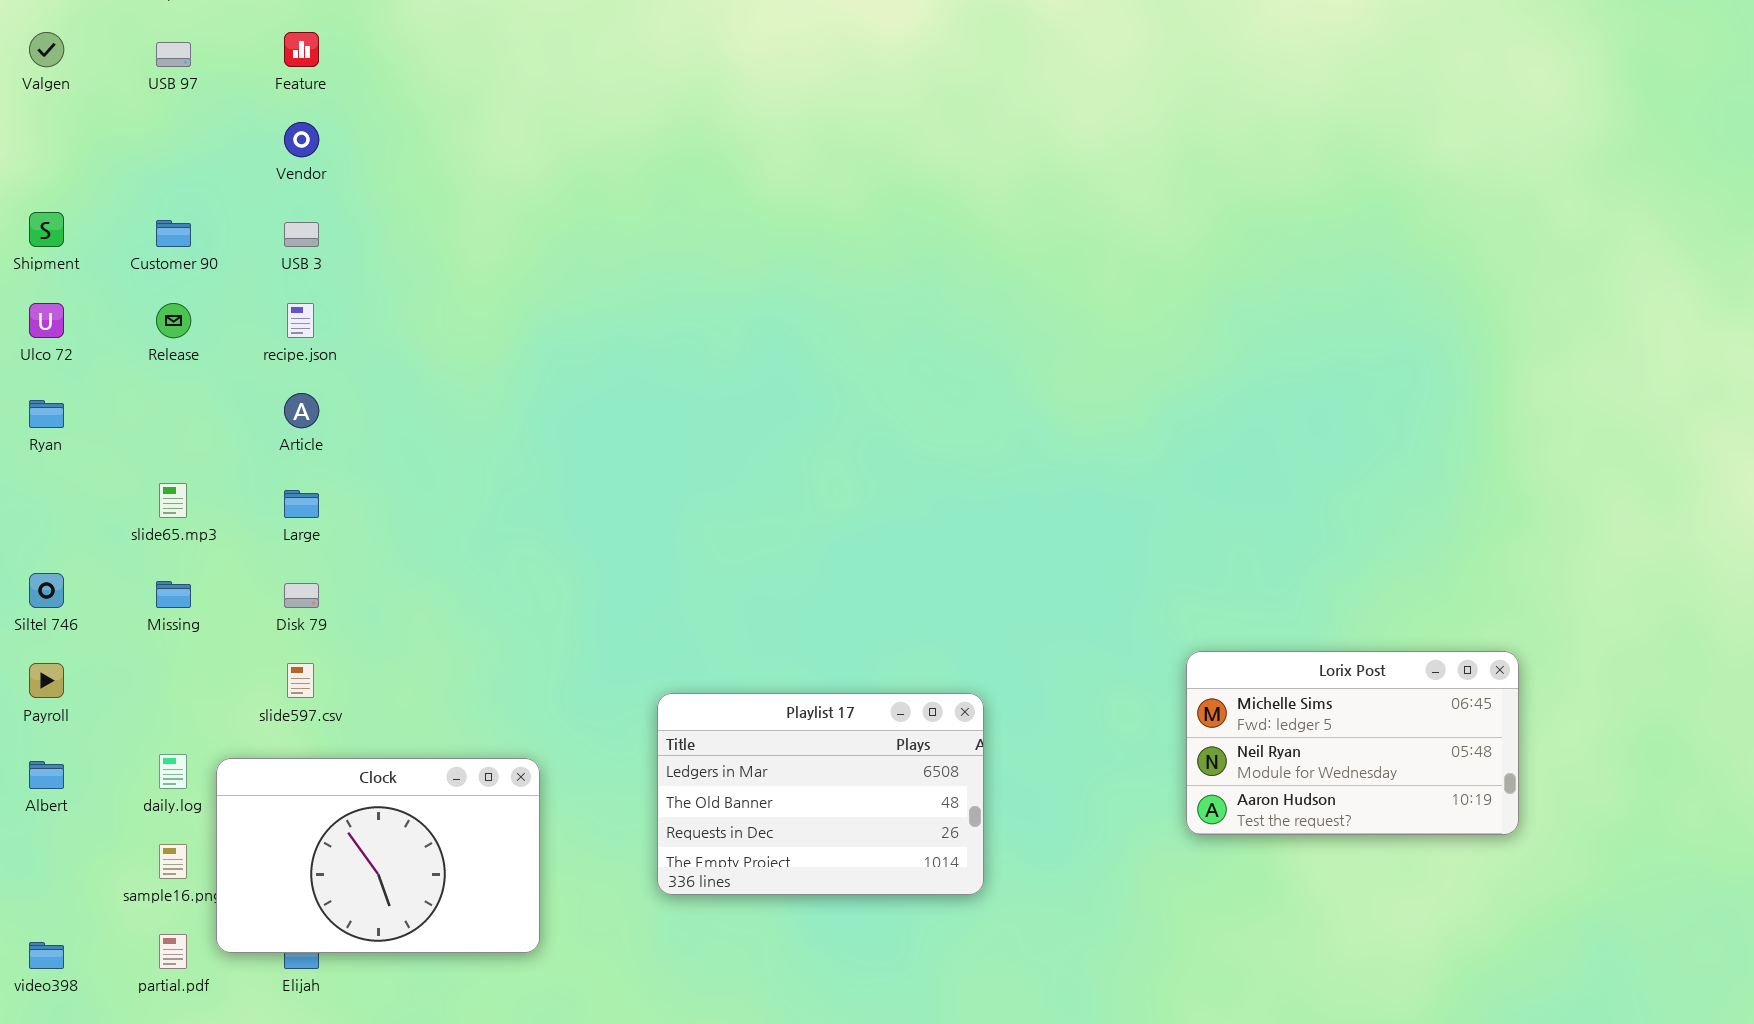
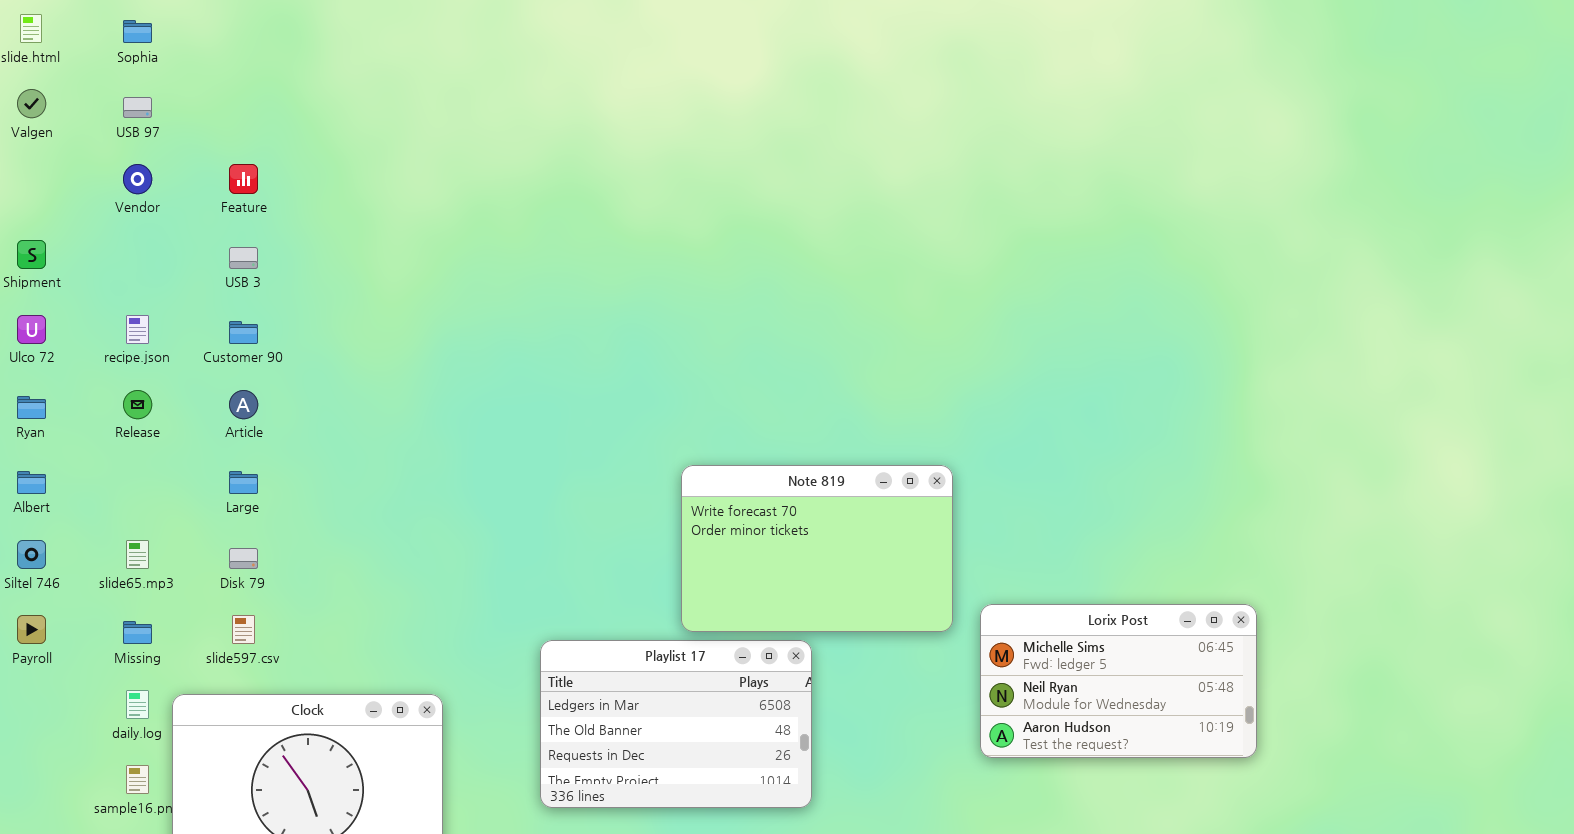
Feature: [284,32,319,67] -> [229,164,258,194], moved
Vendor: [284,122,319,157] -> [123,164,152,194], moved
Customer 90: [156,220,191,247] -> [229,321,258,344], moved
Release: [156,303,191,338] -> [123,390,152,419], moved
recipe.json: [287,303,314,338] -> [126,315,149,344], moved
slide65.mp3: [159,483,187,518] -> [126,540,149,569], moved
Note 819: none -> [681,465,953,632], opened
Missing: [156,581,191,608] -> [123,621,152,644], moved
Albert: [29,761,64,789] -> [17,471,46,494], moved

